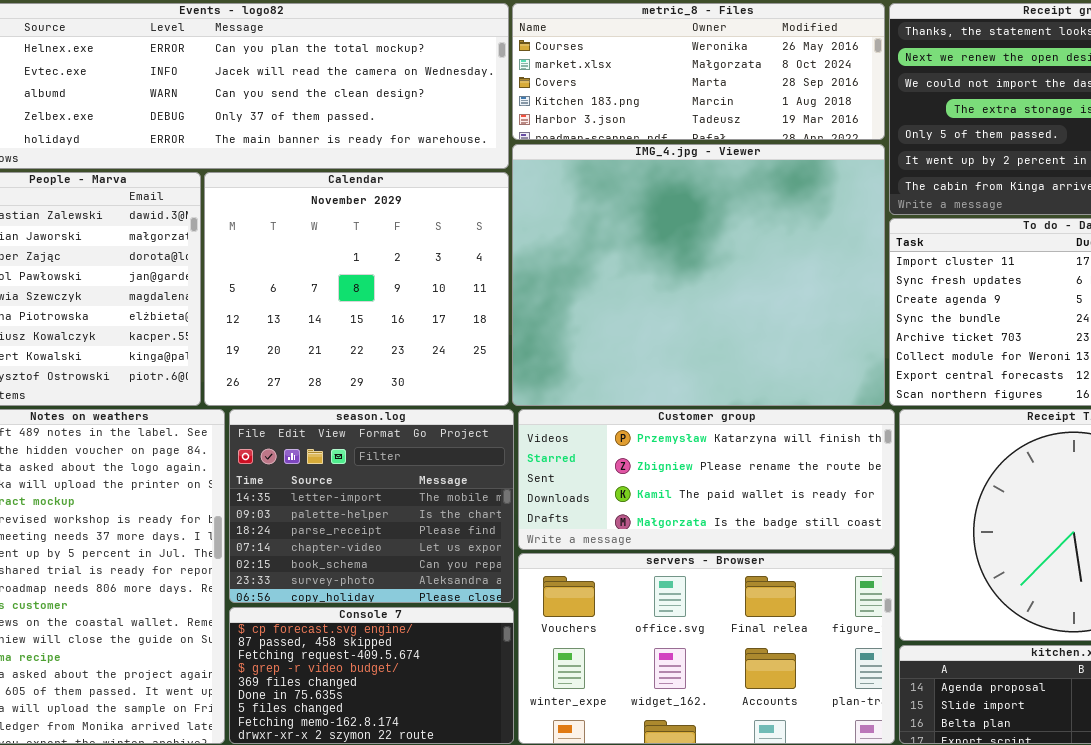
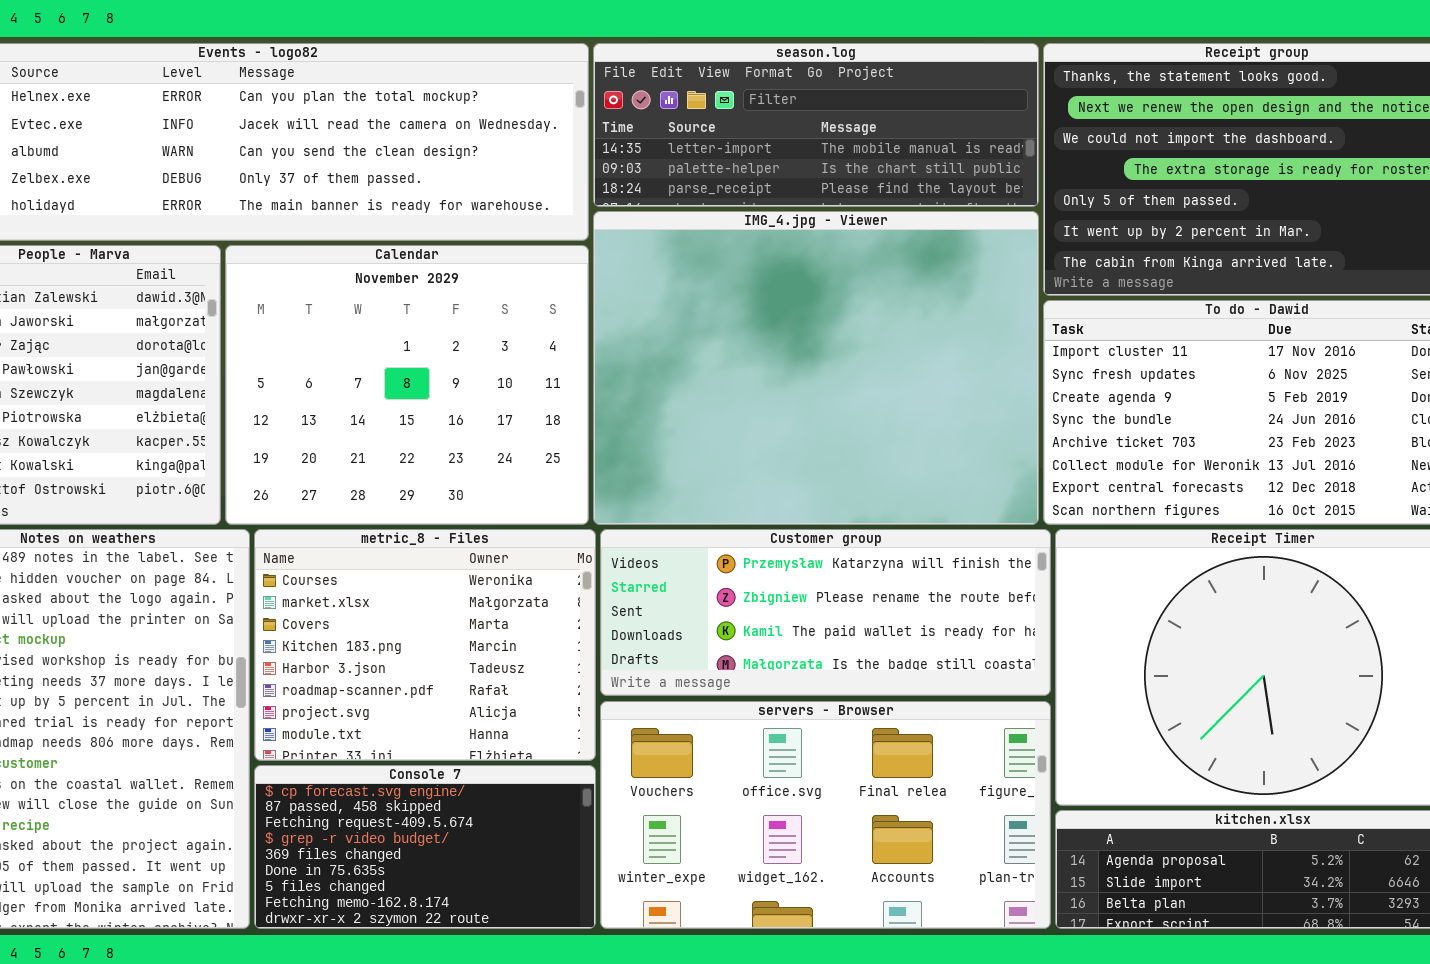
metric_8 - Files: [512,3,885,140] -> [254,529,596,761], moved, resized
season.log: [229,409,514,603] -> [593,43,1039,207], moved, resized

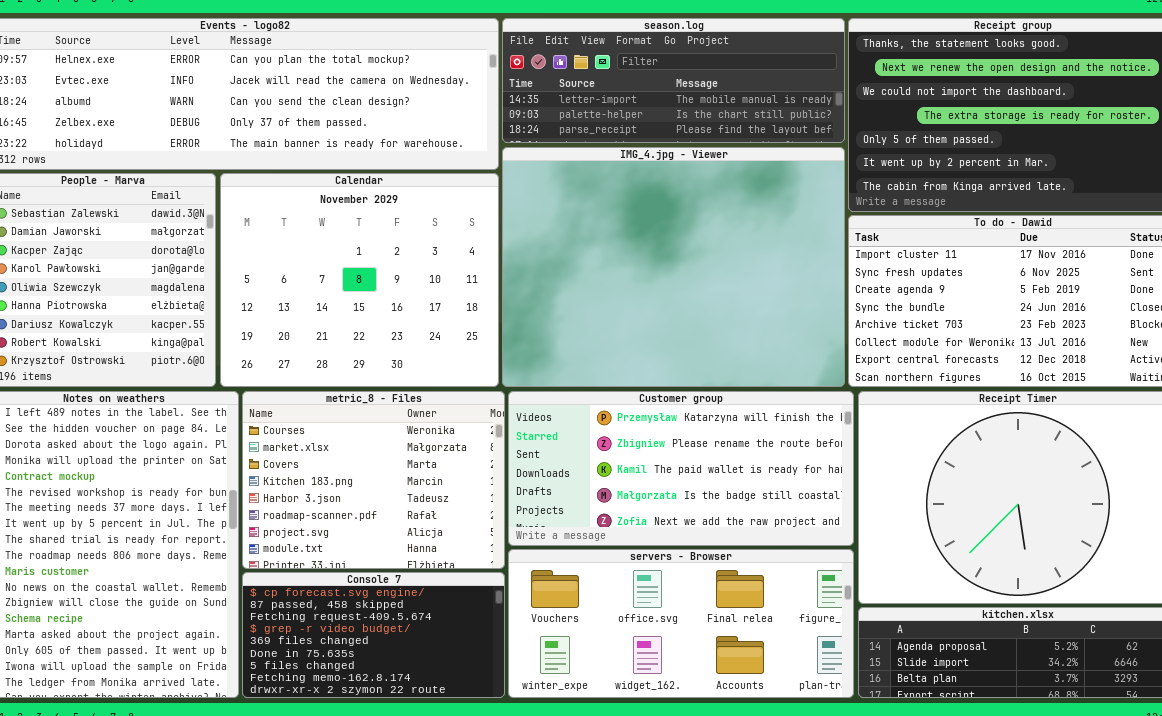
Customer group: [600,529,1051,696] -> [508,391,854,546], resized
servers - Browser: [600,701,1051,929] -> [508,549,854,698], resized

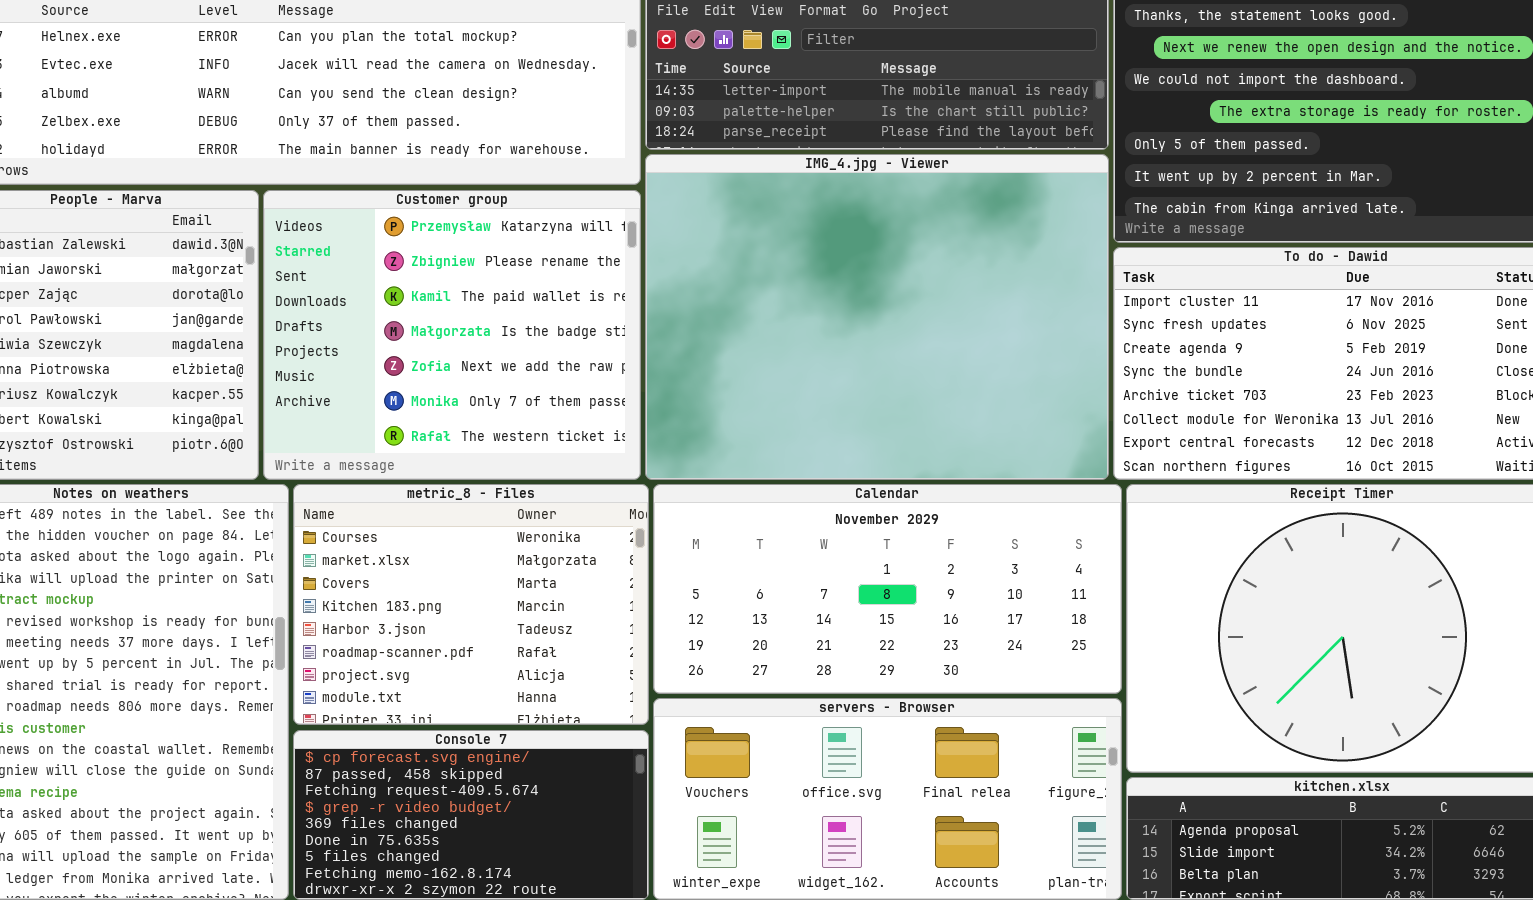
Calendar: [220,173,499,387] -> [653,484,1122,694], moved, resized
Customer group: [508,391,854,546] -> [263,190,641,480], moved, resized

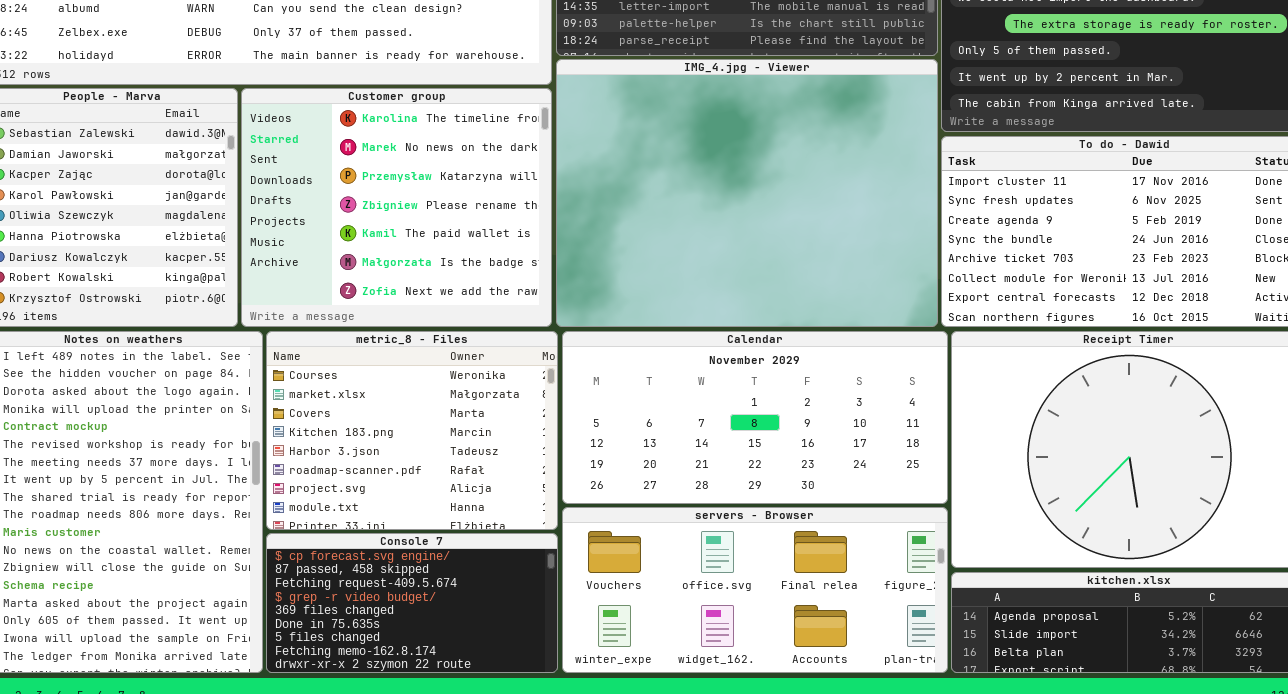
Customer group: [263,190,641,480] -> [241,88,552,327], scrolled up 2 rows

